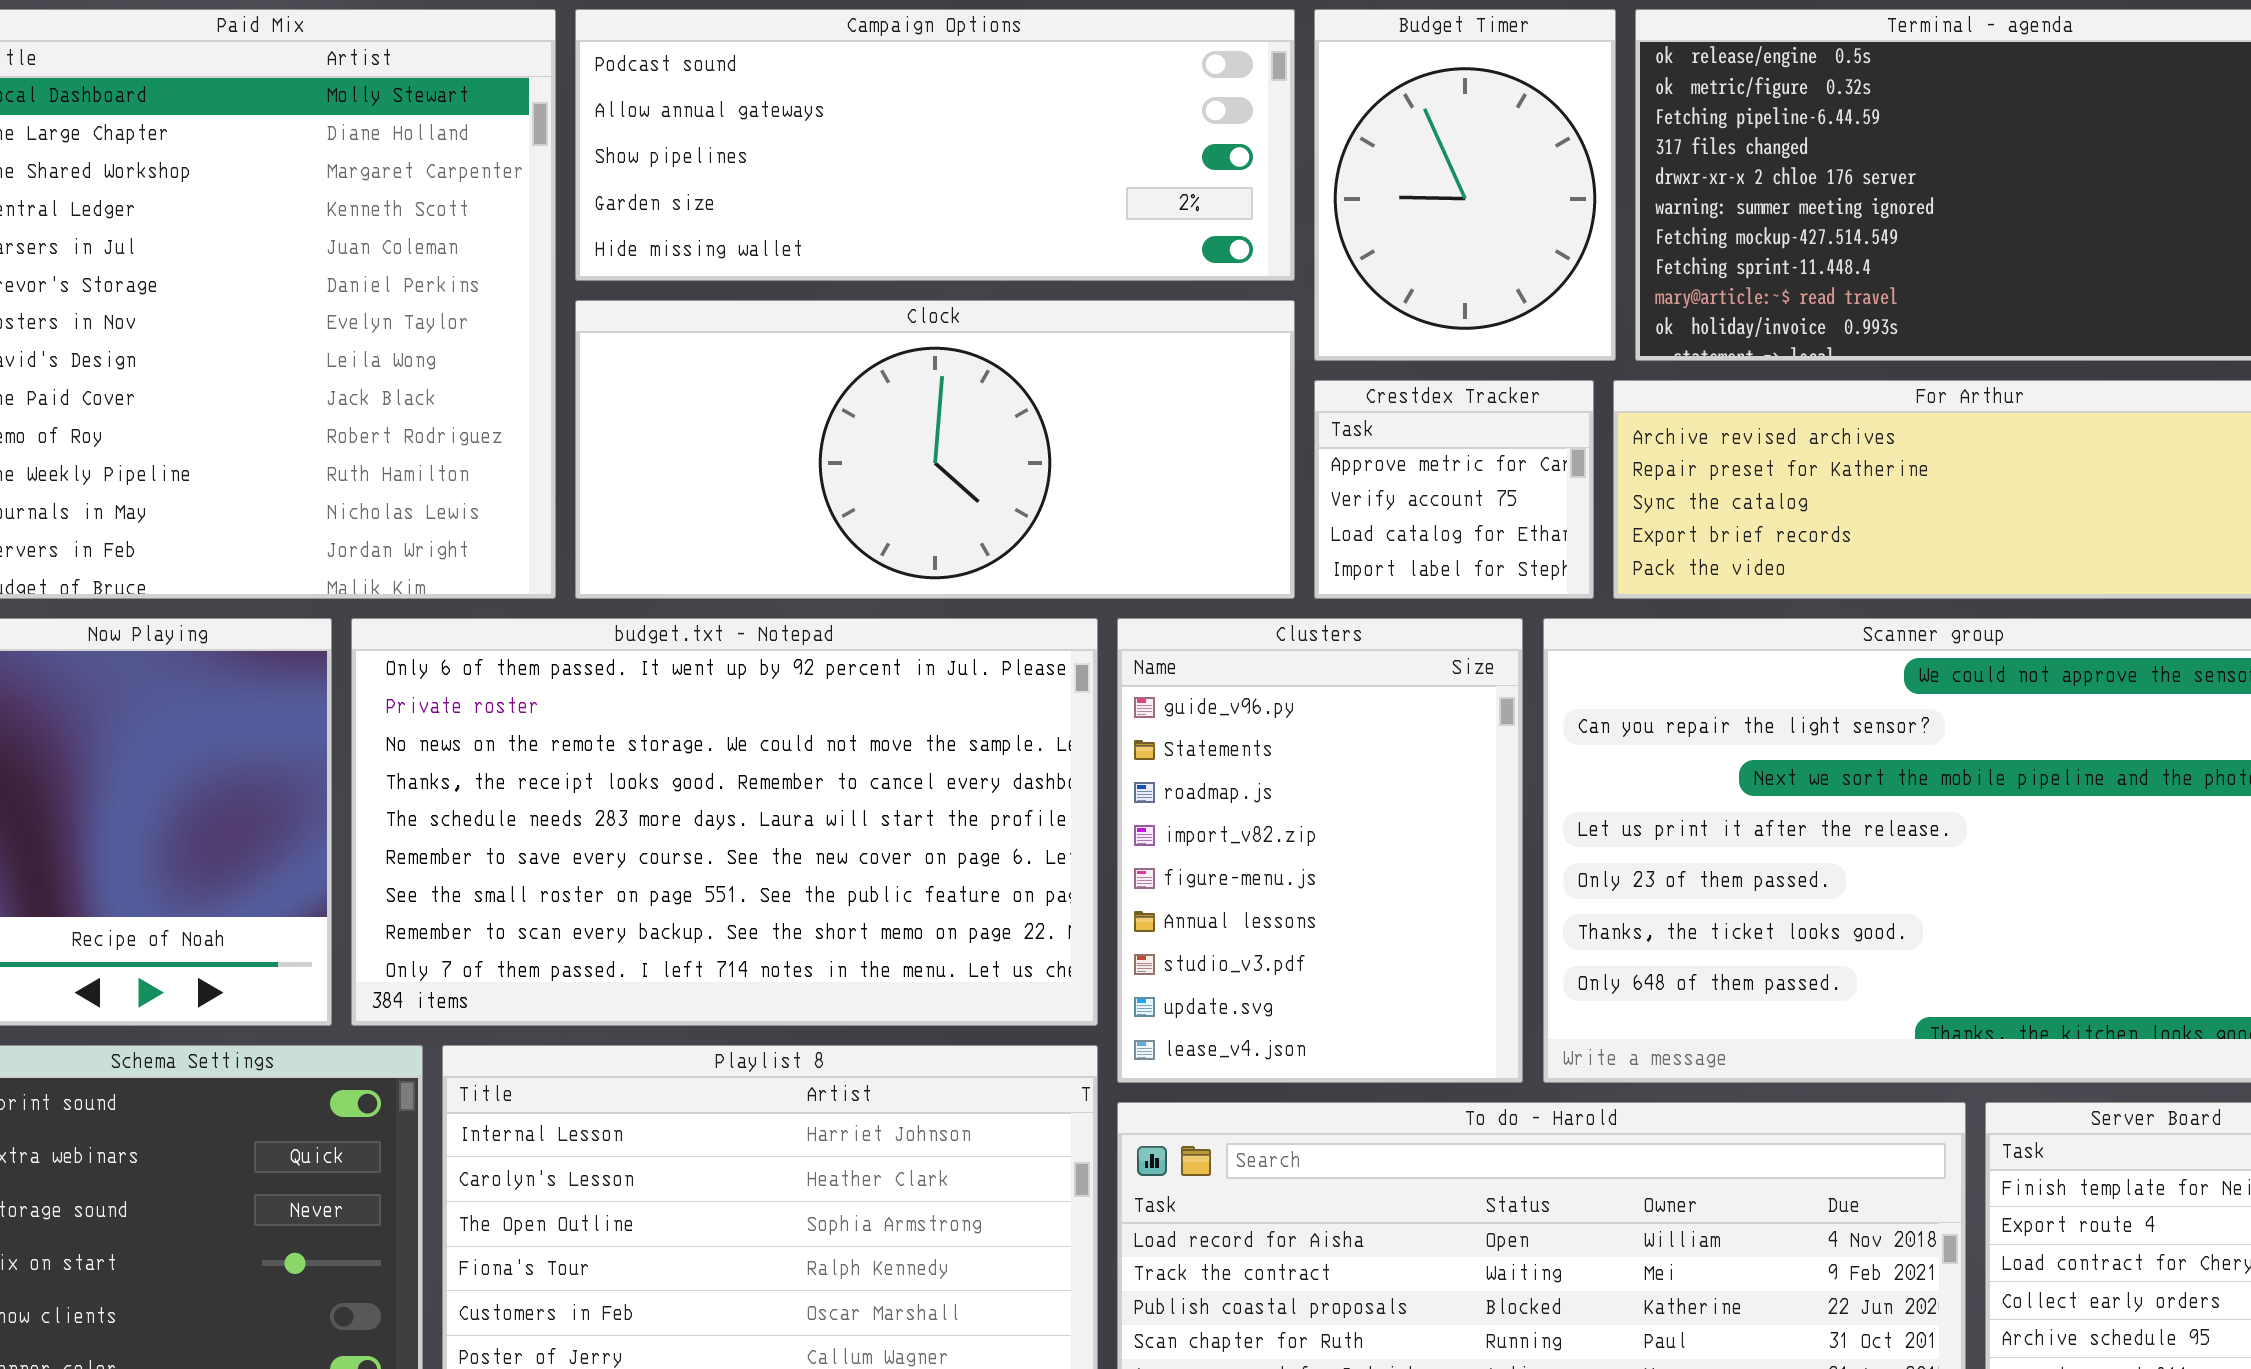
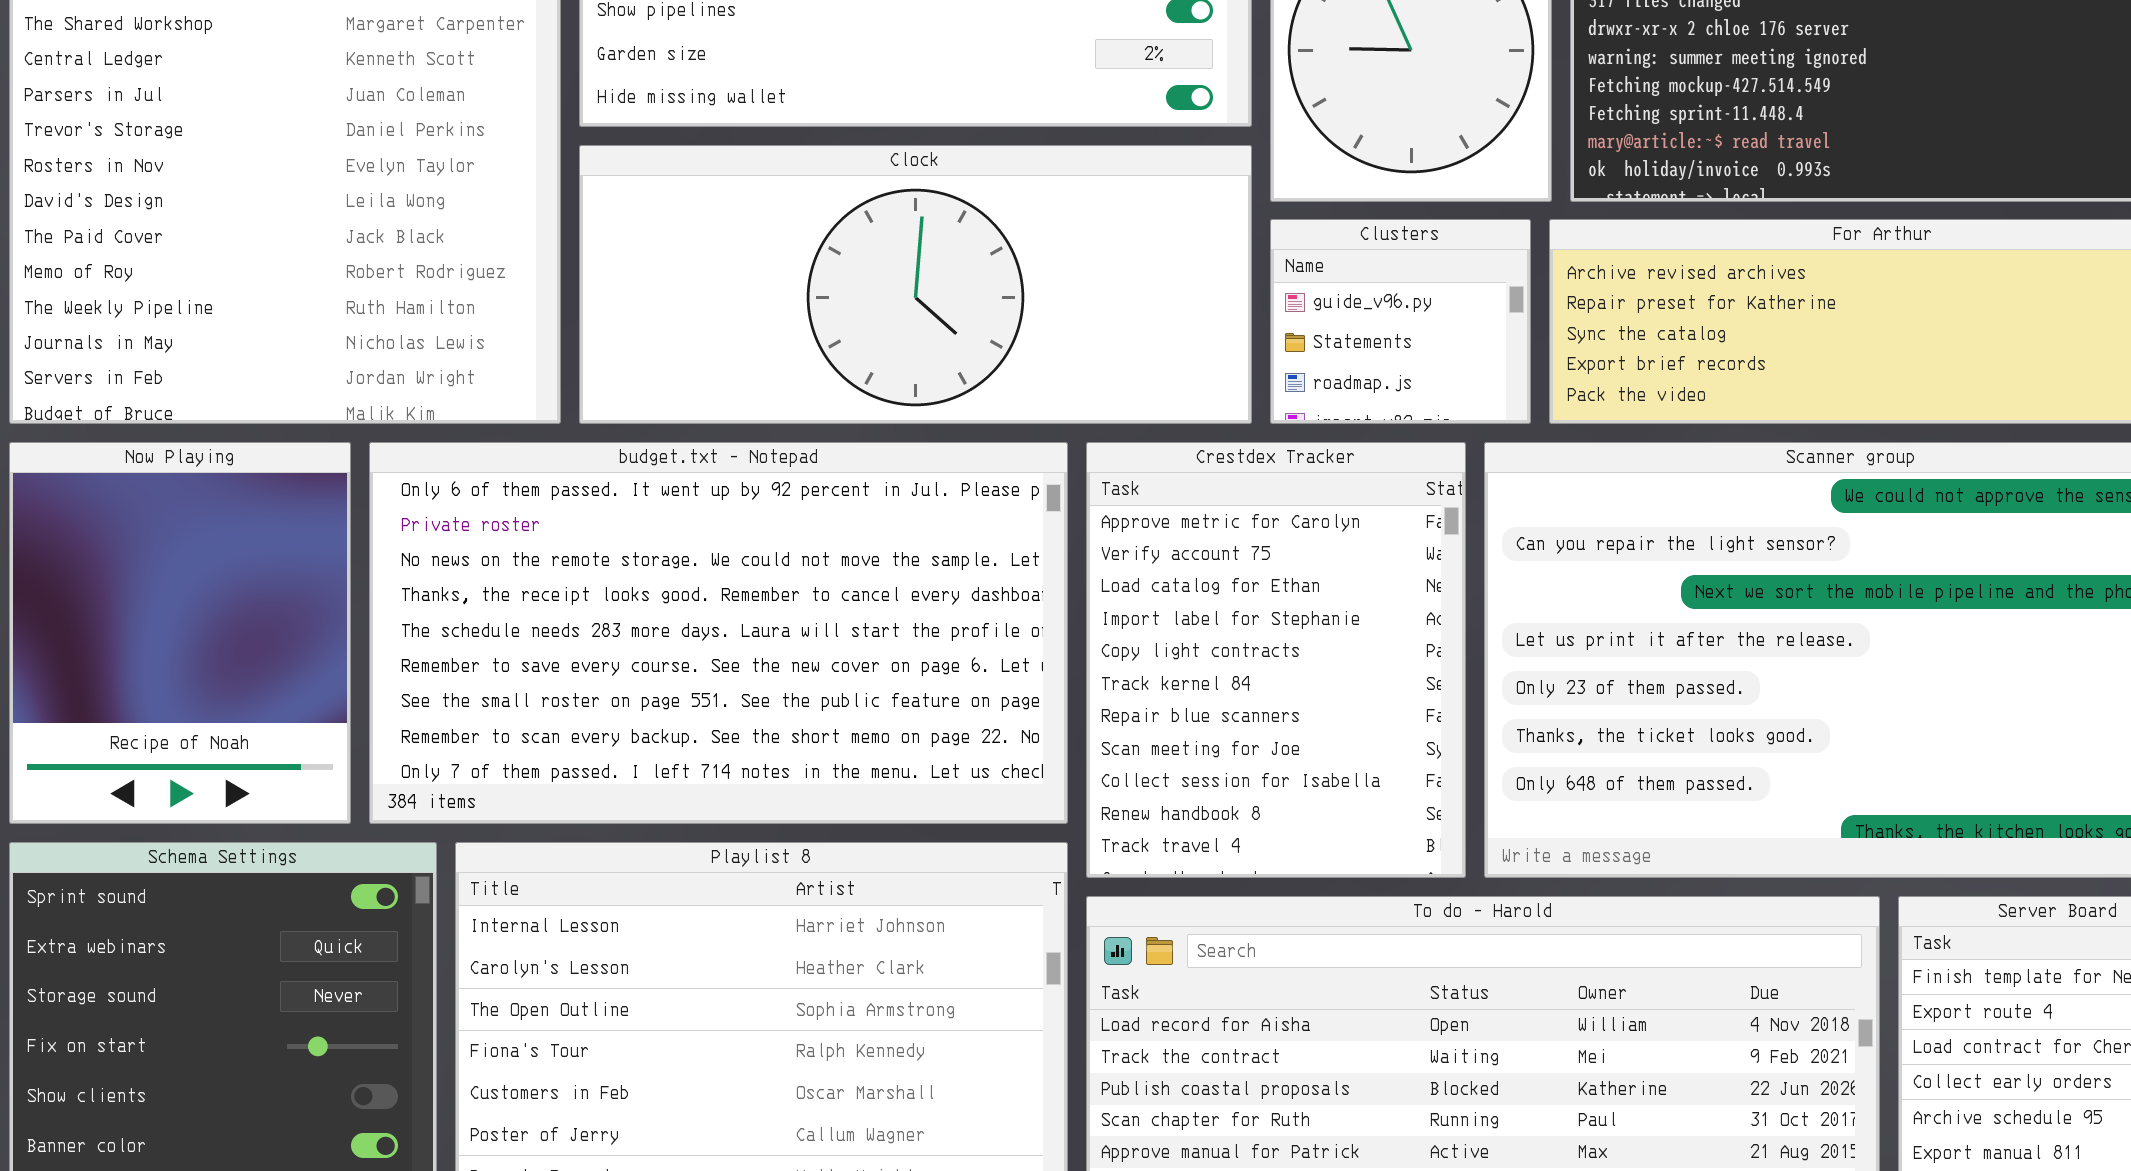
Crestdex Tracker: [1314,380,1594,599] -> [1086,442,1466,878], moved, resized
Clusters: [1117,618,1523,1083] -> [1270,219,1531,424], moved, resized

